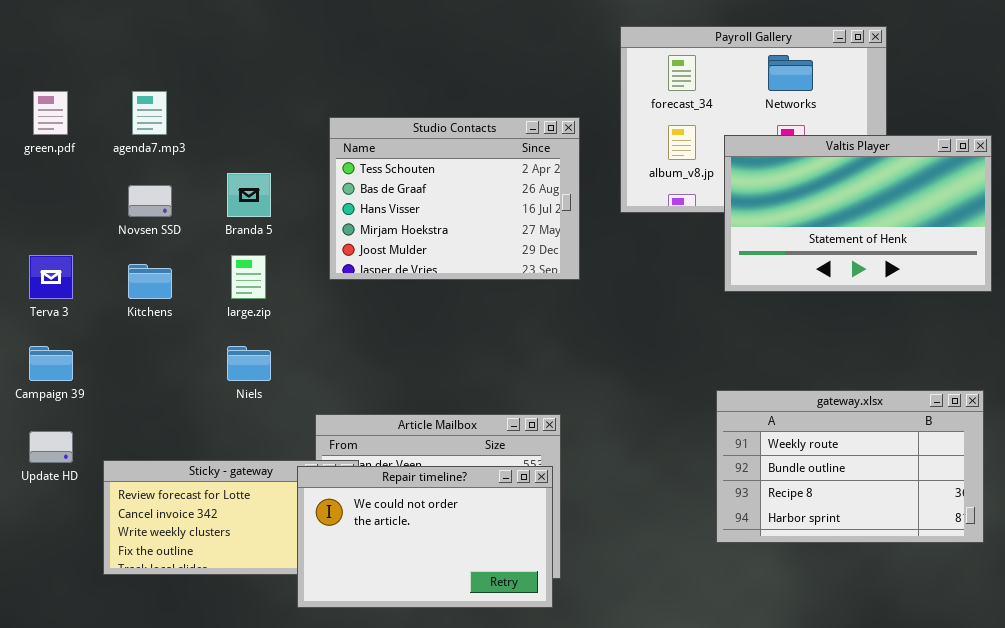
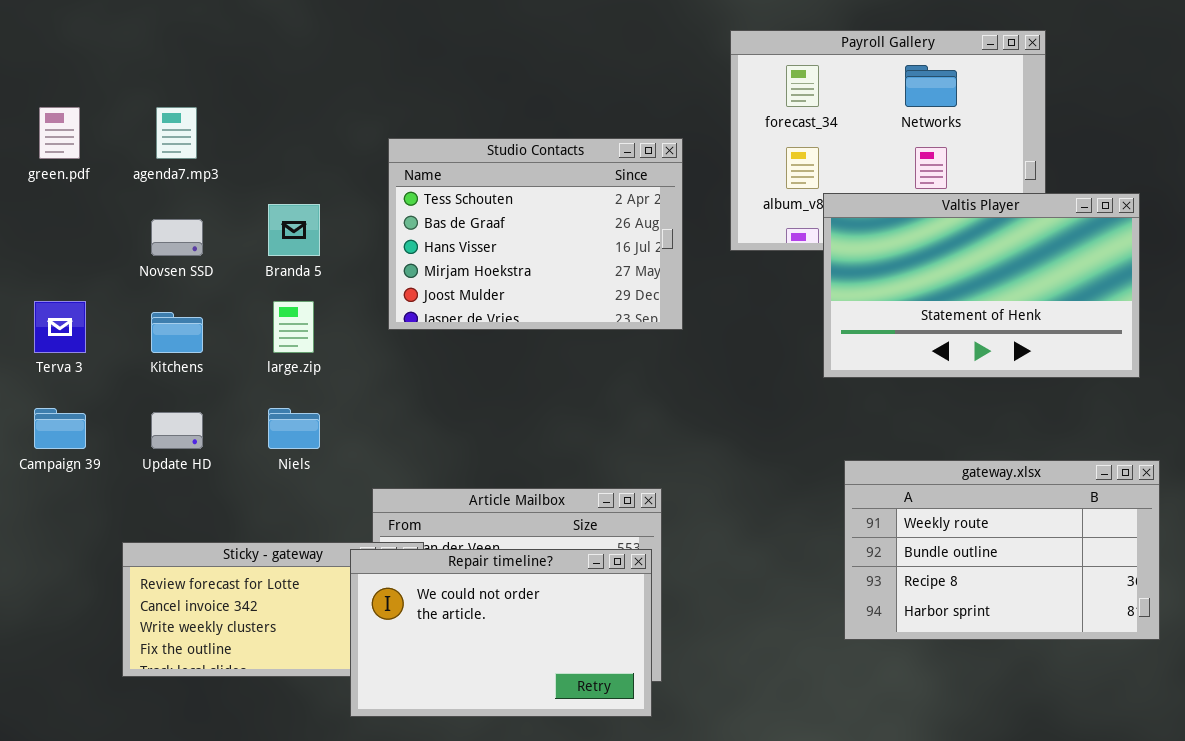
Valtis Player: [724,135,992,292] -> [823,193,1140,378], moved
Update HD: [29,431,73,463] -> [151,412,203,449], moved

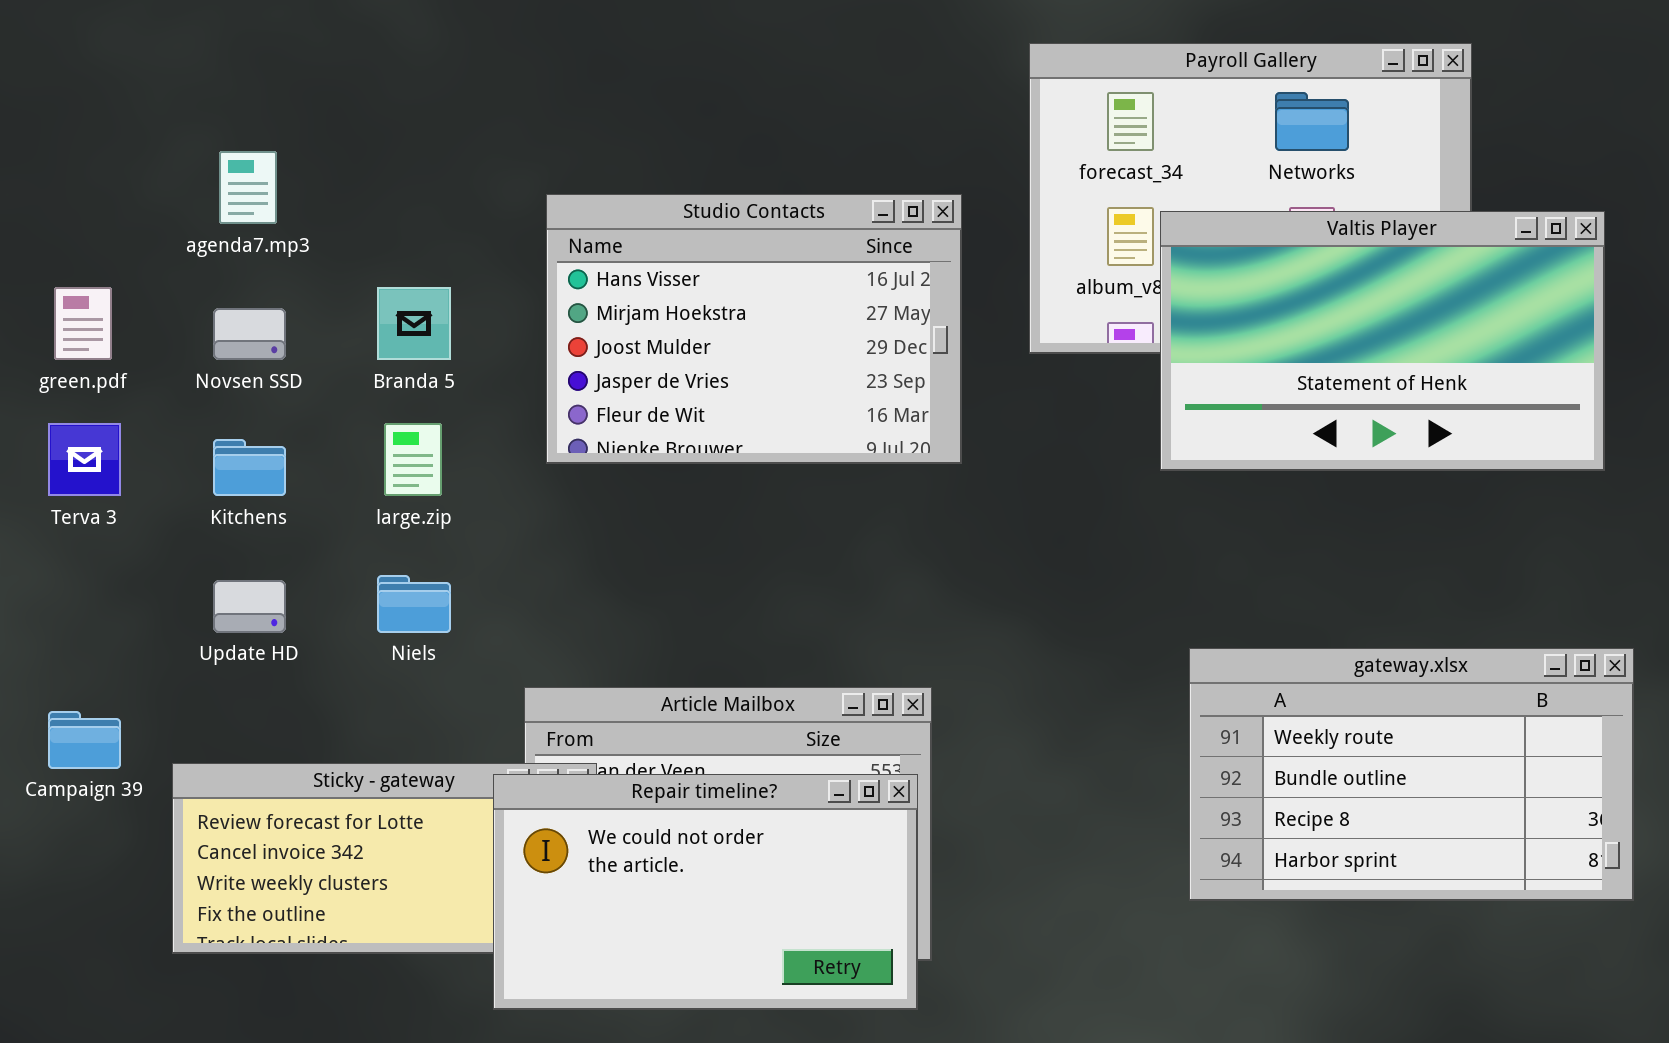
green.pdf: [39,107,80,159] -> [54,287,112,360], moved
Studio Contacts: [388,138,683,330] -> [546,194,962,464], scrolled down 2 rows
Valtis Player: [823,193,1140,378] -> [1160,211,1605,471], moved
Campaign 39: [34,408,86,449] -> [48,711,121,769], moved

